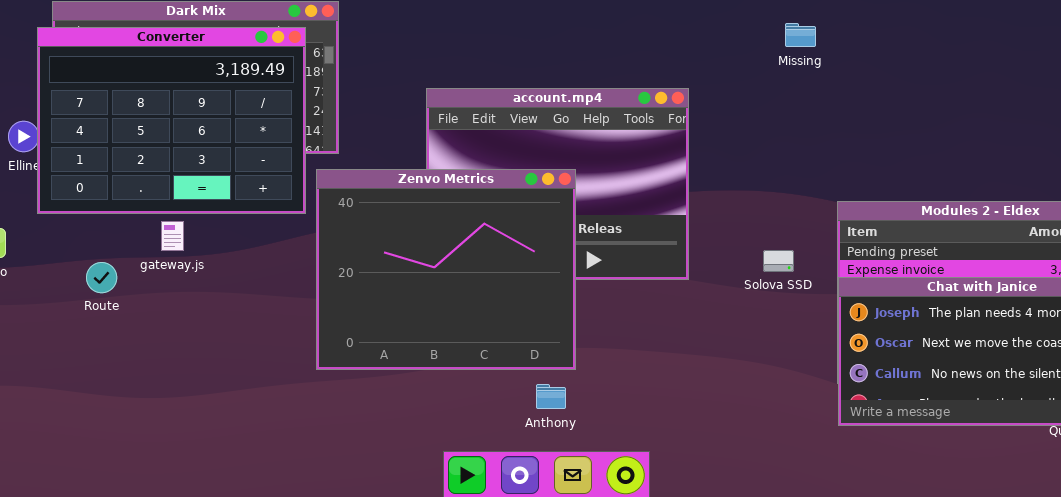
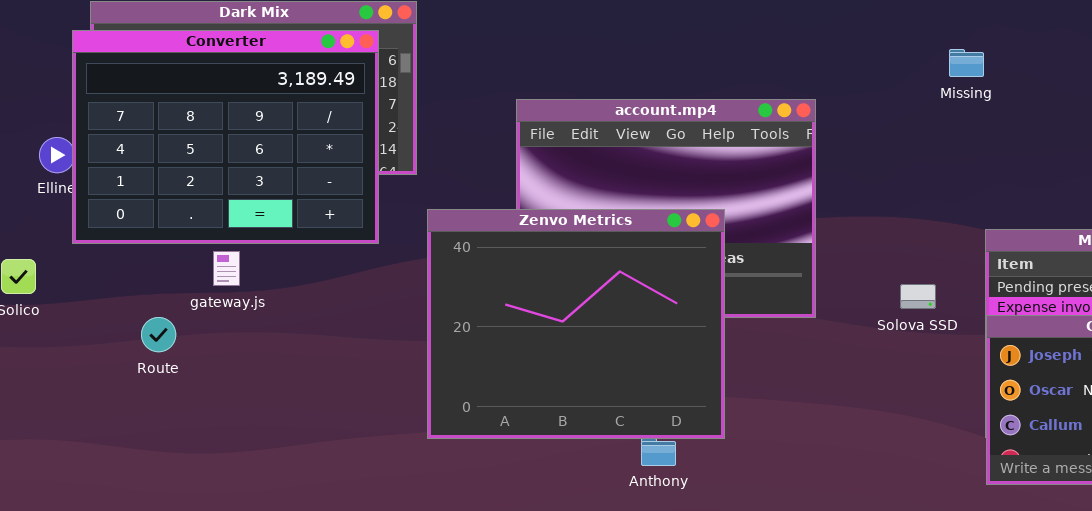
Missing: [785,23,816,47] -> [949,49,984,77], moved
Zenvo Metrics: [316,169,576,370] -> [427,209,725,439], moved
Route: [86,262,117,293] -> [141,317,176,352], moved

